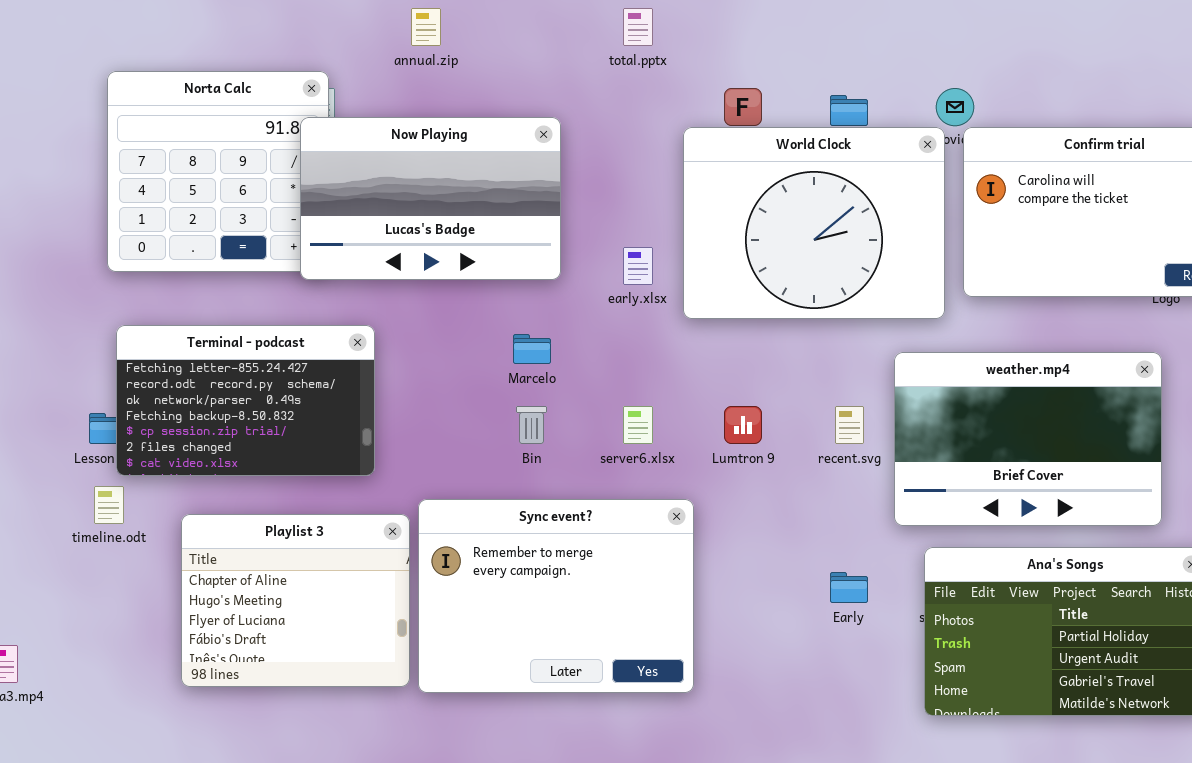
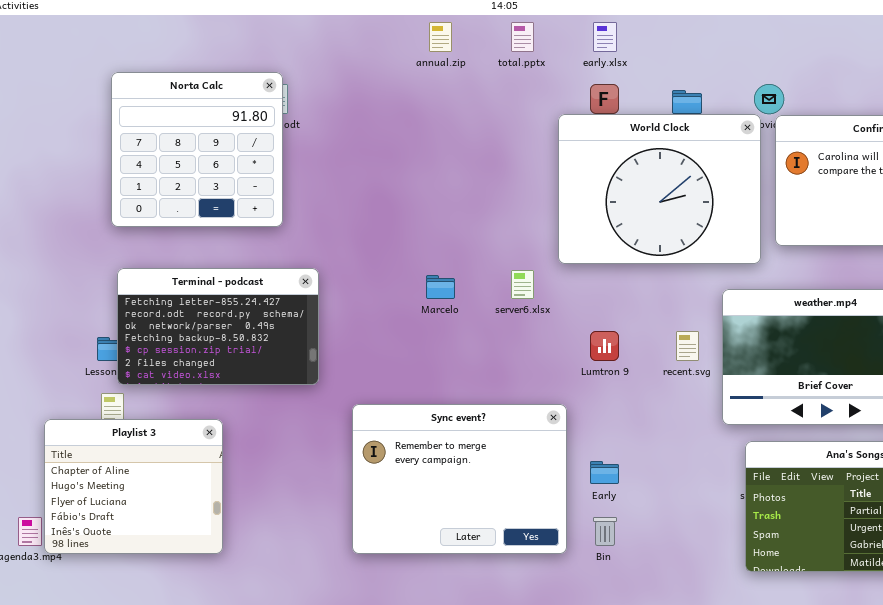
annual.zip: [411,8,441,46] -> [429,22,452,52], moved
Now Playing: [300,117,561,280] -> none, closed
early.xlsx: [623,247,653,285] -> [593,22,617,52], moved
Bin: [516,406,547,444] -> [593,517,617,546], moved
server6.xlsx: [623,406,653,444] -> [511,270,534,299], moved
Playlist 3: [181,514,410,687] -> [44,419,223,554], moved
Early: [830,572,868,603] -> [590,461,619,484], moved

